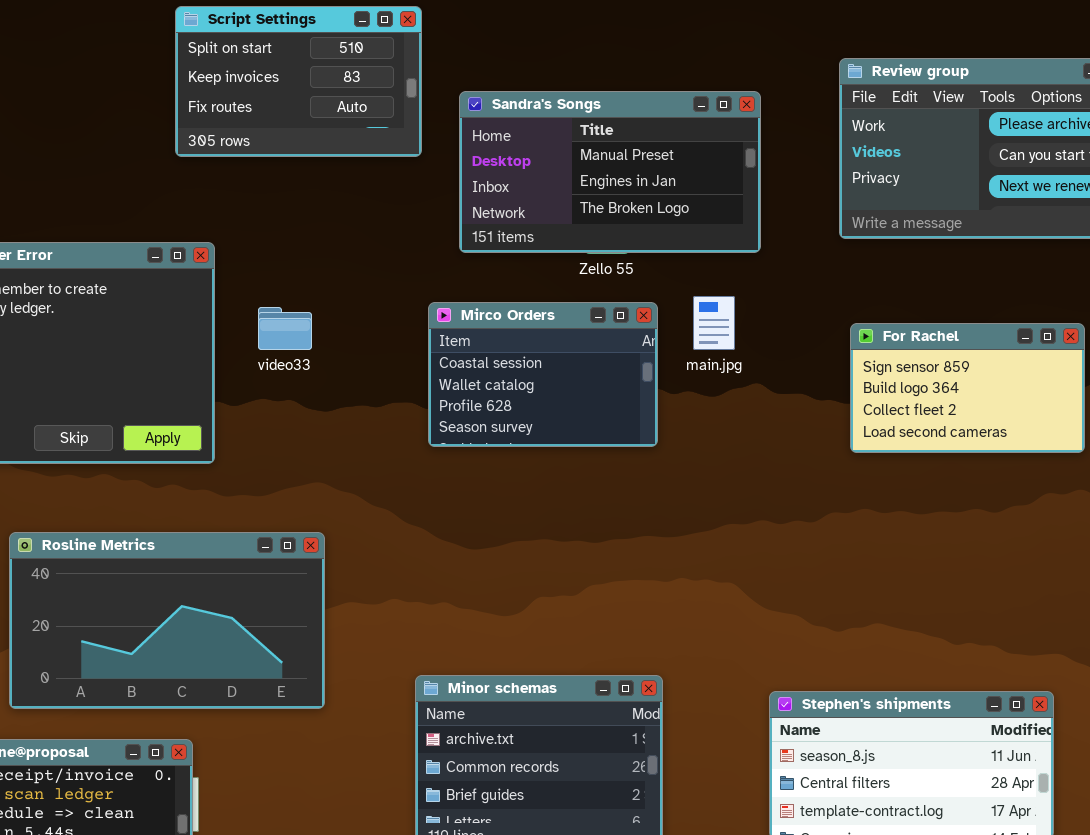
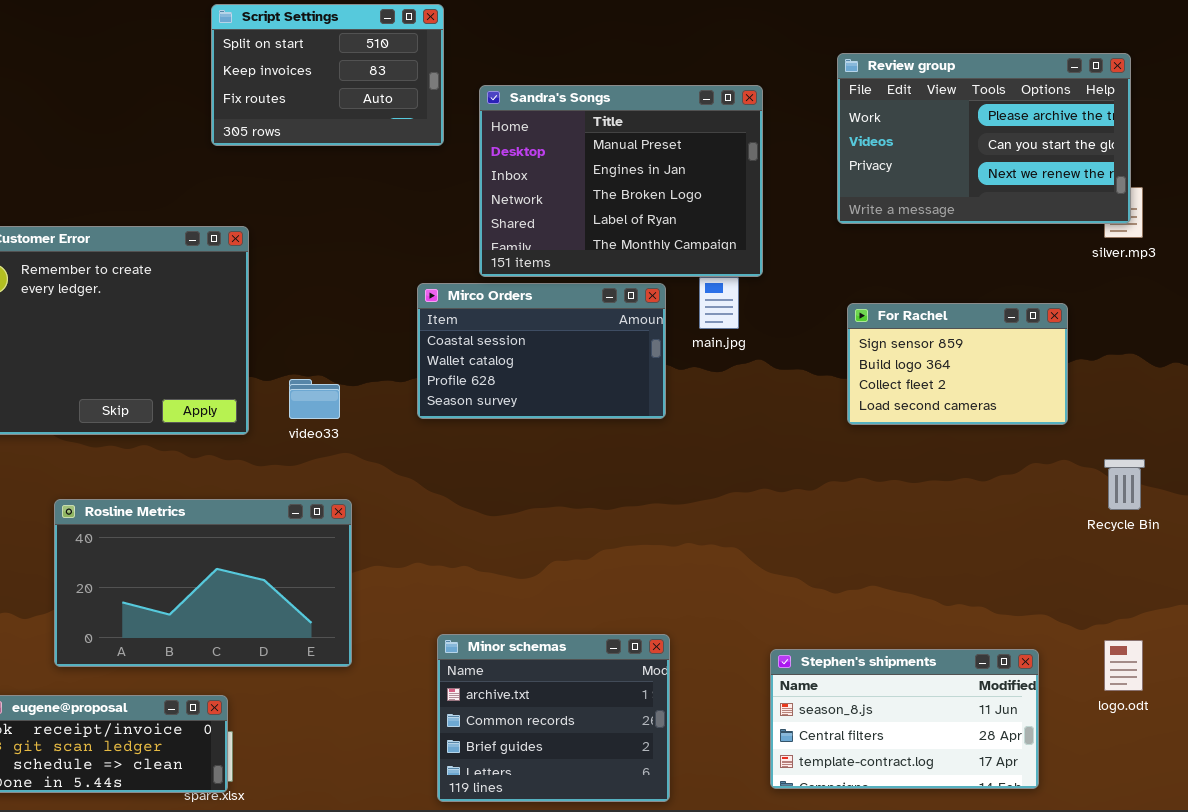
Sandra's Songs: [459,91,761,253] -> [479,85,763,277], resized
Mirco Orders: [428,302,658,447] -> [417,283,666,419], resized
video33: [258,307,312,350] -> [289,379,340,419], moved

